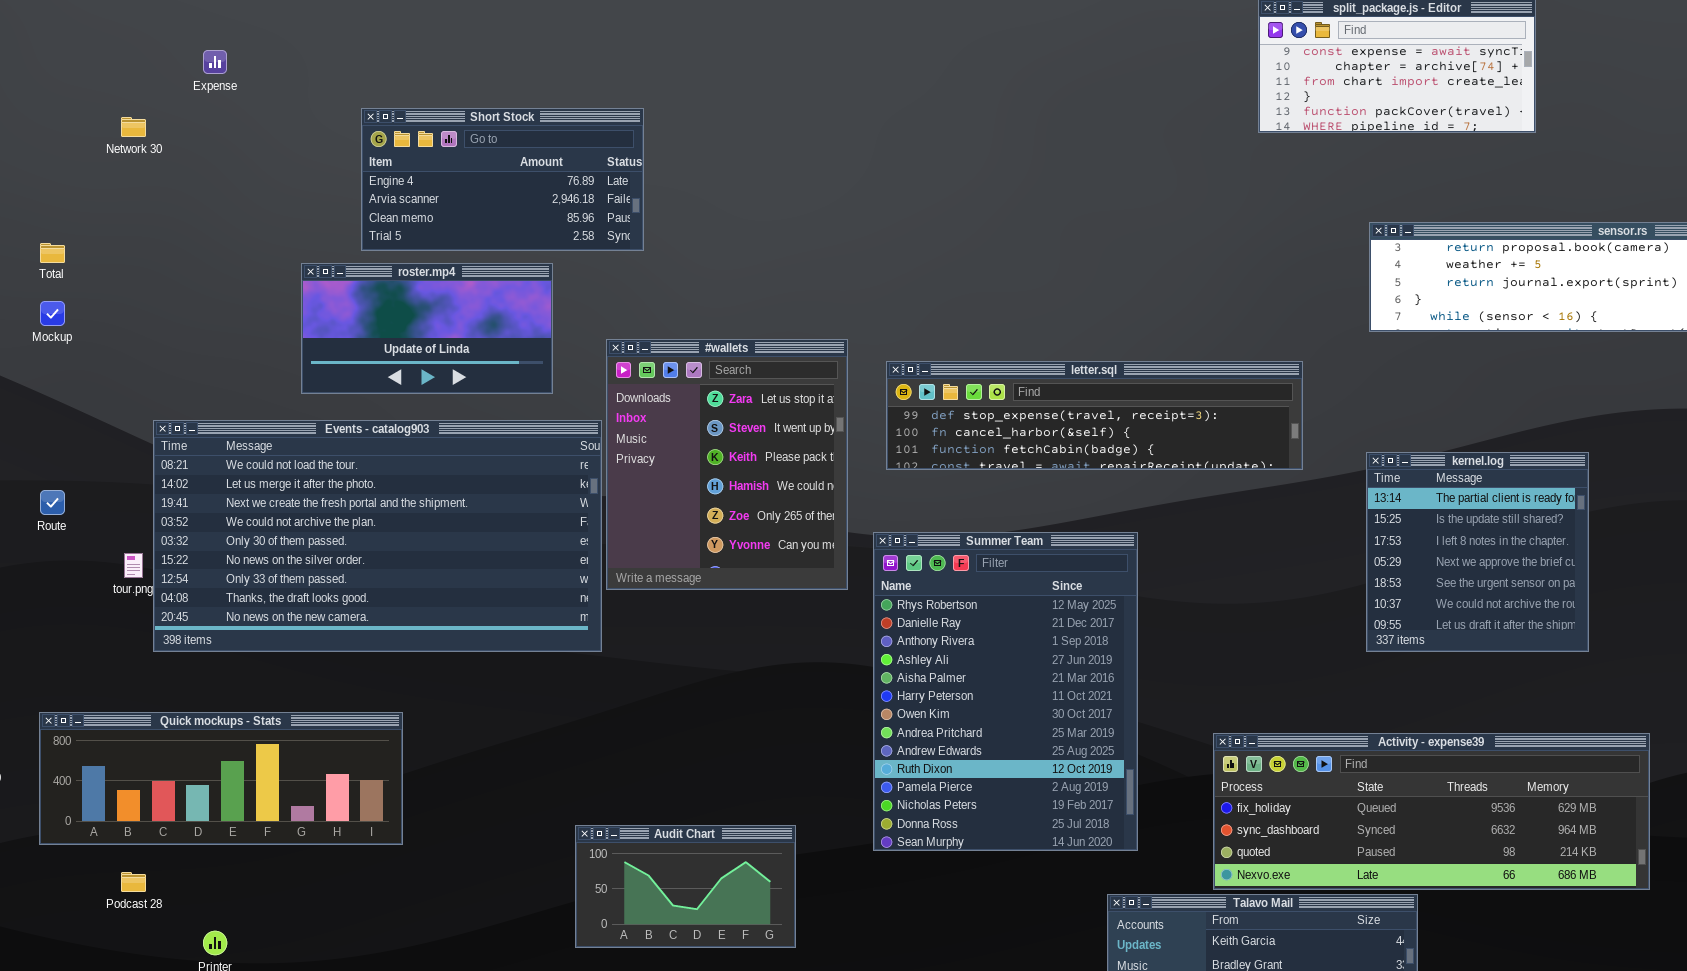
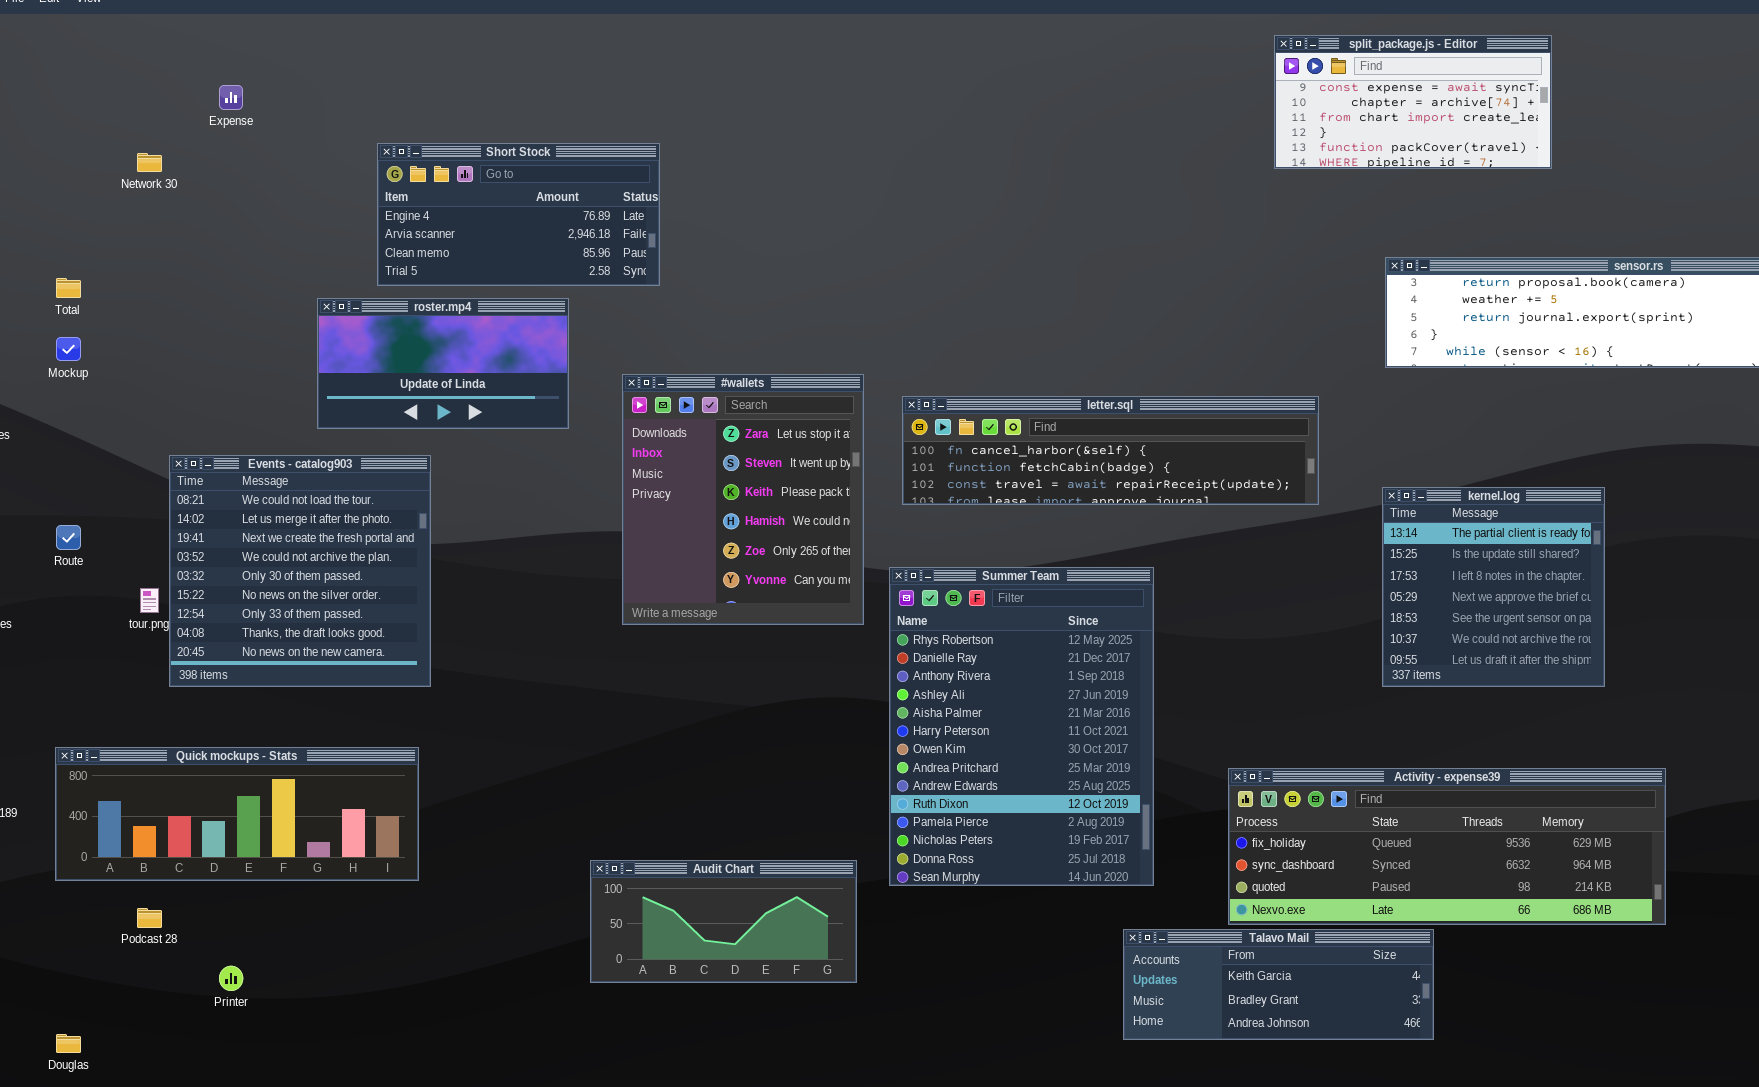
letter.sql: [886,361,1303,470] -> [902,396,1319,505], scrolled down 1 row
Events - catalog903: [153,420,602,652] -> [169,455,431,687], resized
Audit Chart: [575,825,796,948] -> [590,860,857,983], resized

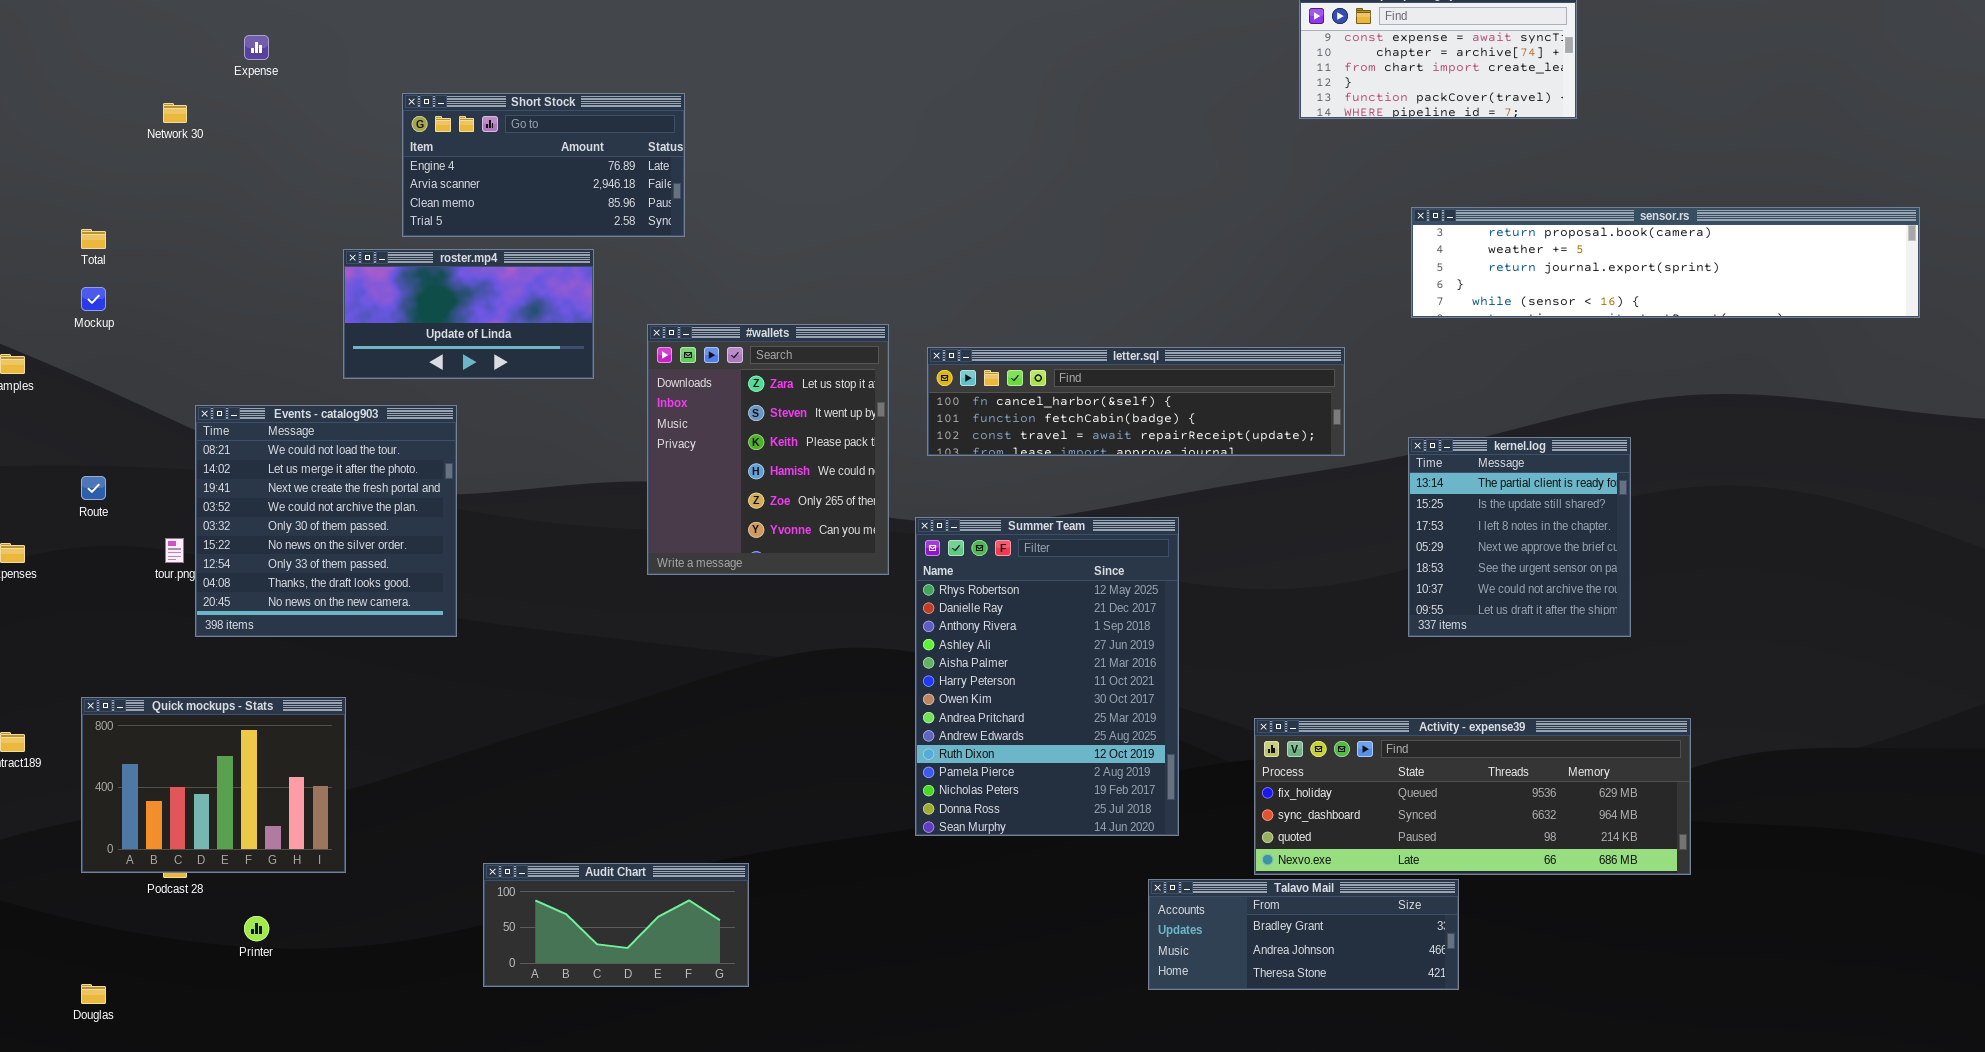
Quick mockups - Stats: [55,747,419,881] -> [81,697,346,873], resized
Audit Chart: [590,860,857,983] -> [483,863,749,987], moved
Talavo Mail: [1123,929,1434,1040] -> [1148,879,1459,990], scrolled down 1 row

